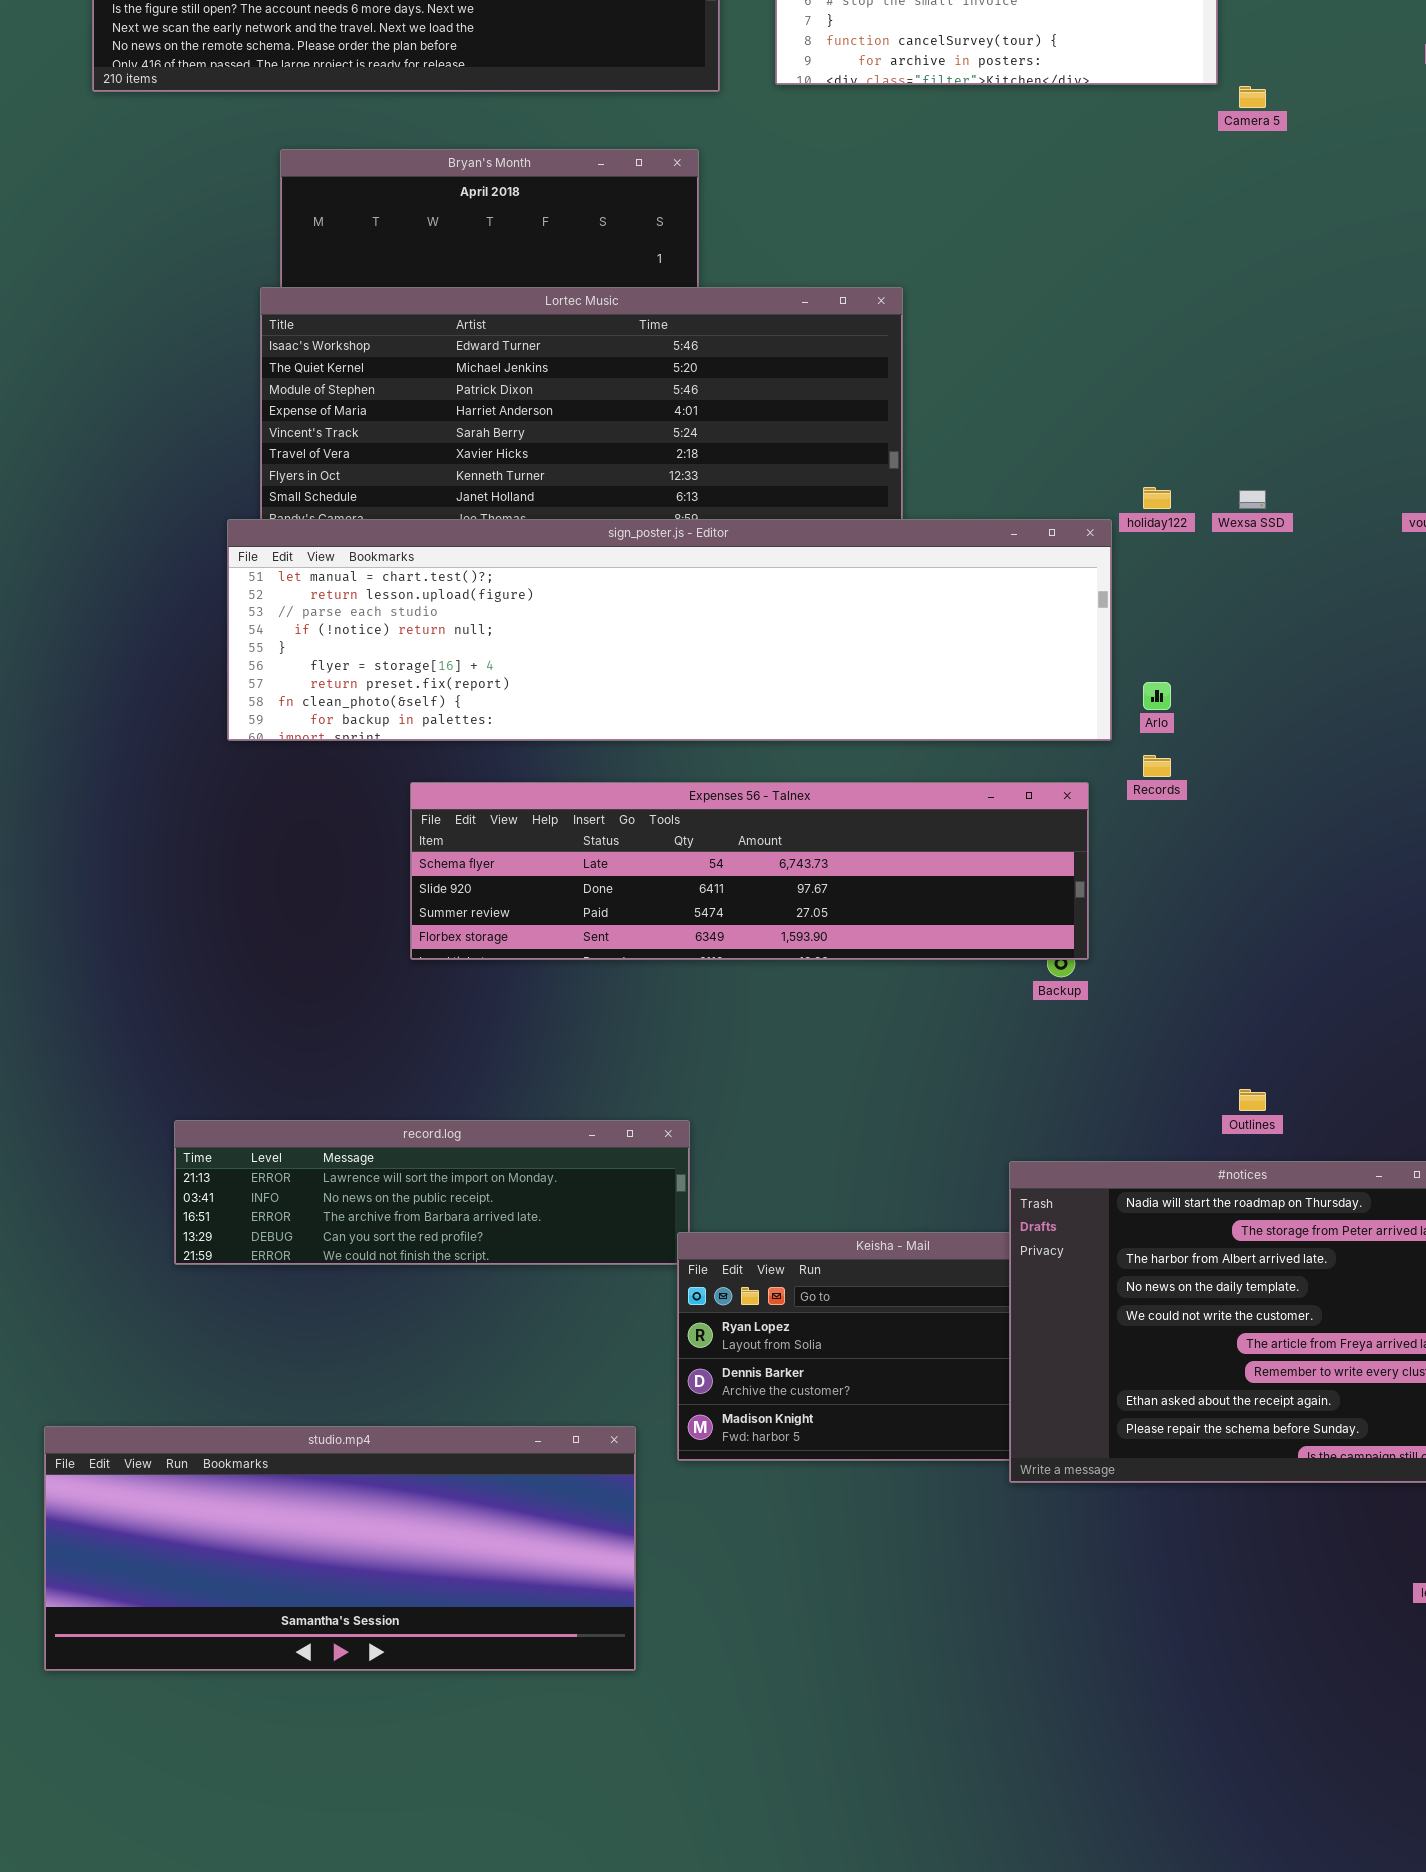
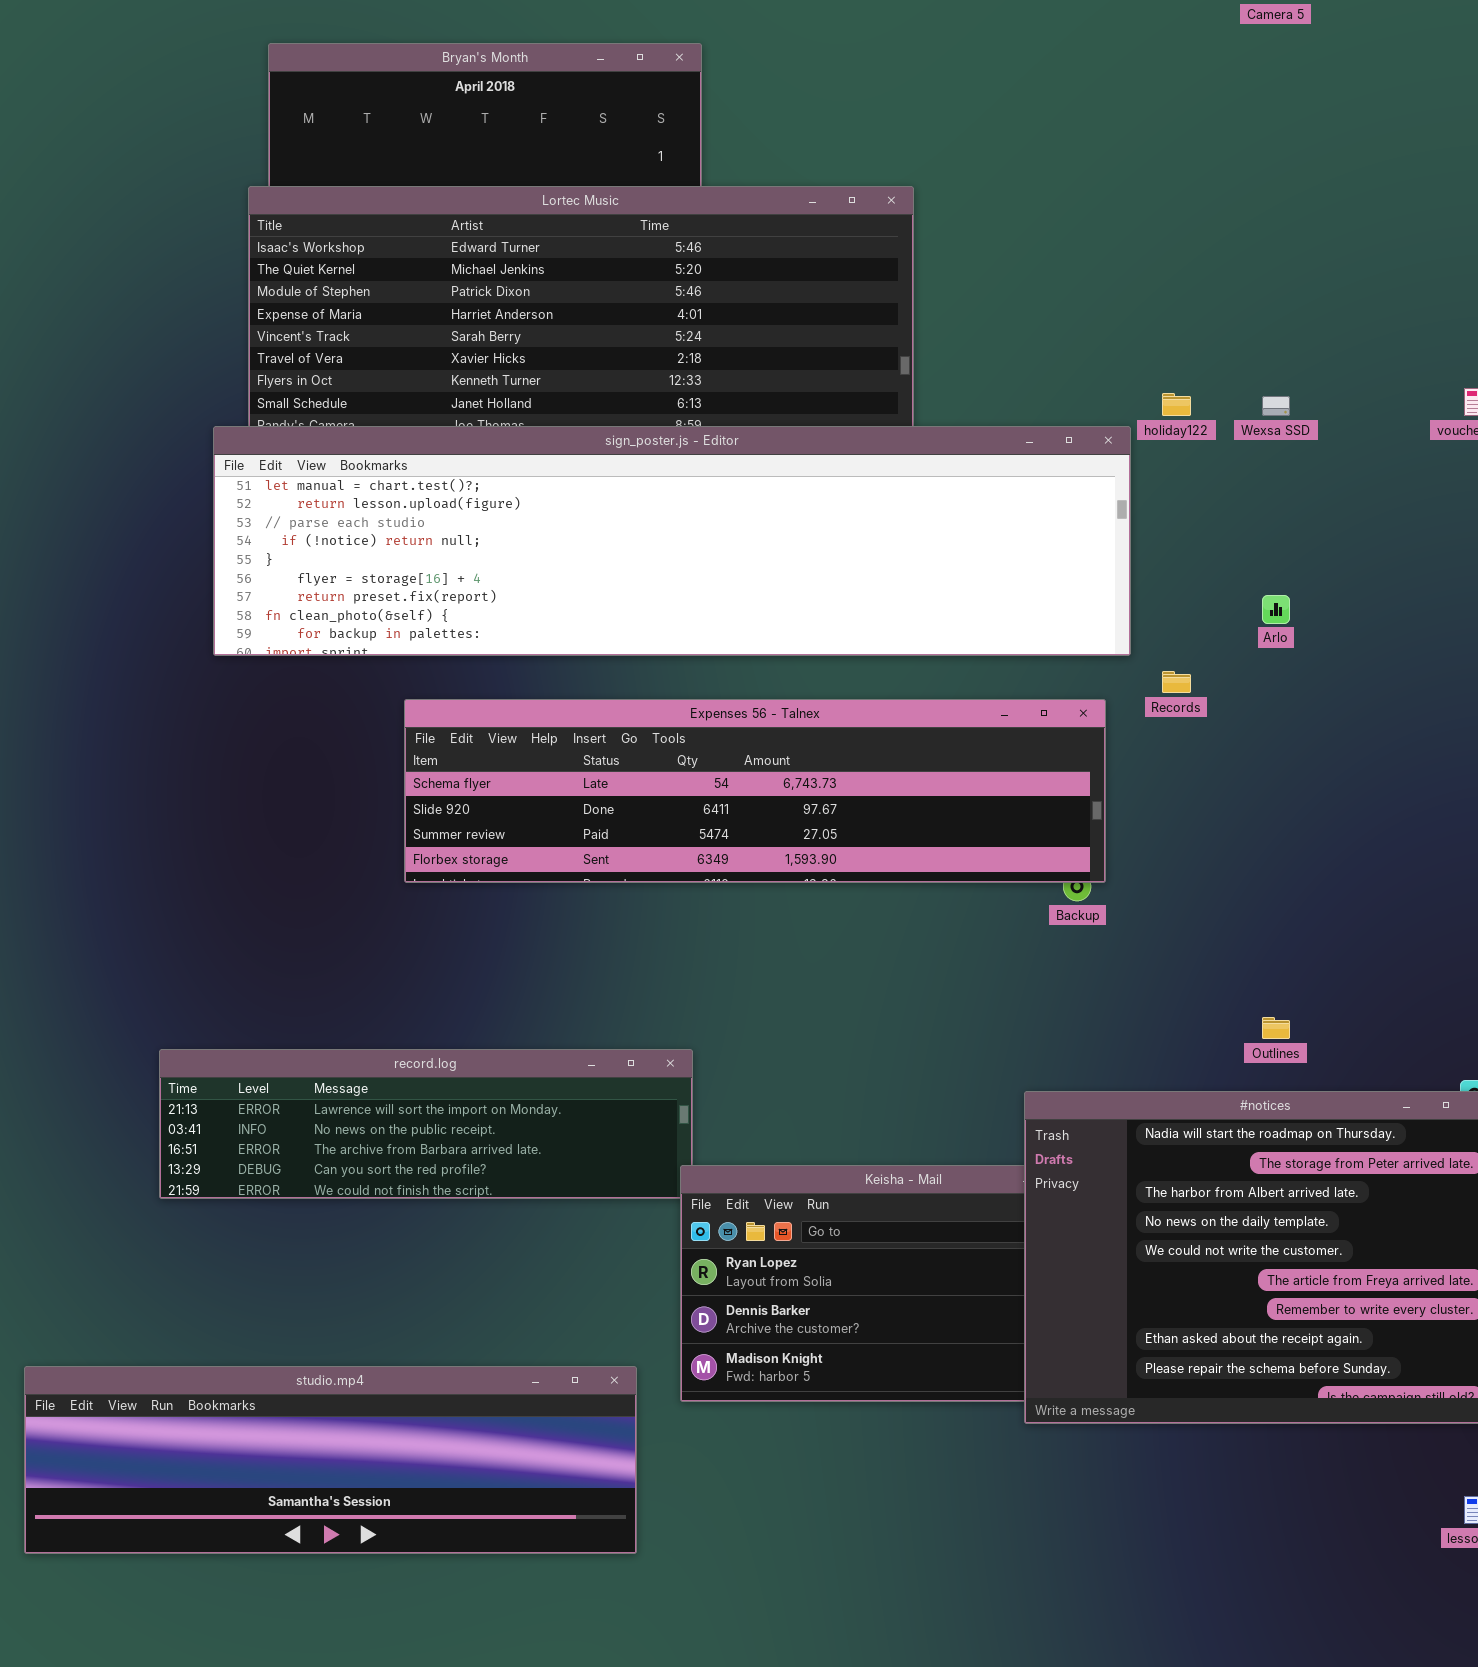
Arlo: [1143,682,1171,710] -> [1262,595,1290,624], moved
studio.mp4: [44,1426,636,1671] -> [24,1366,637,1554], resized

